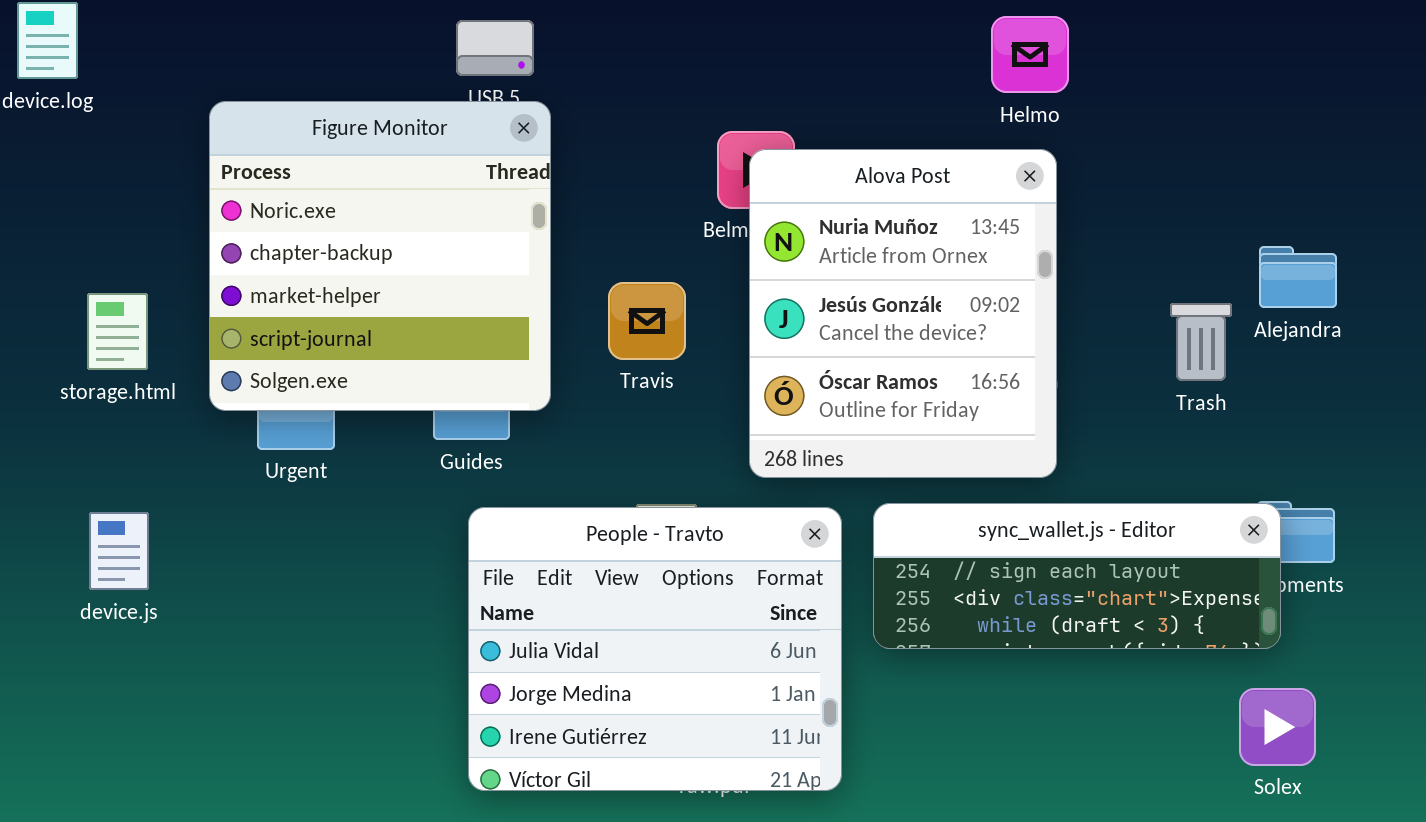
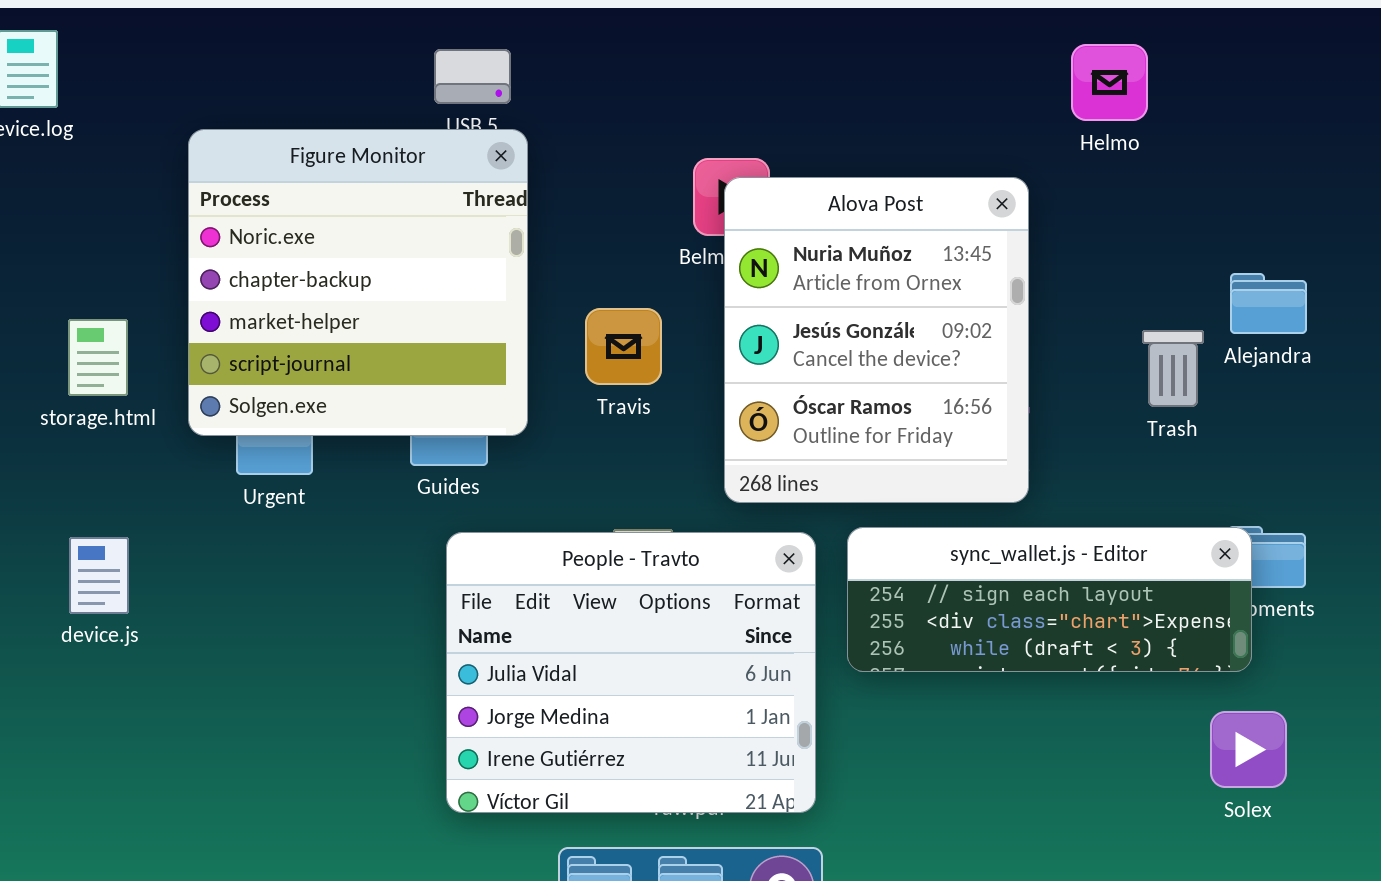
Helmo: [991,16,1069,93] -> [1071,44,1148,121], moved

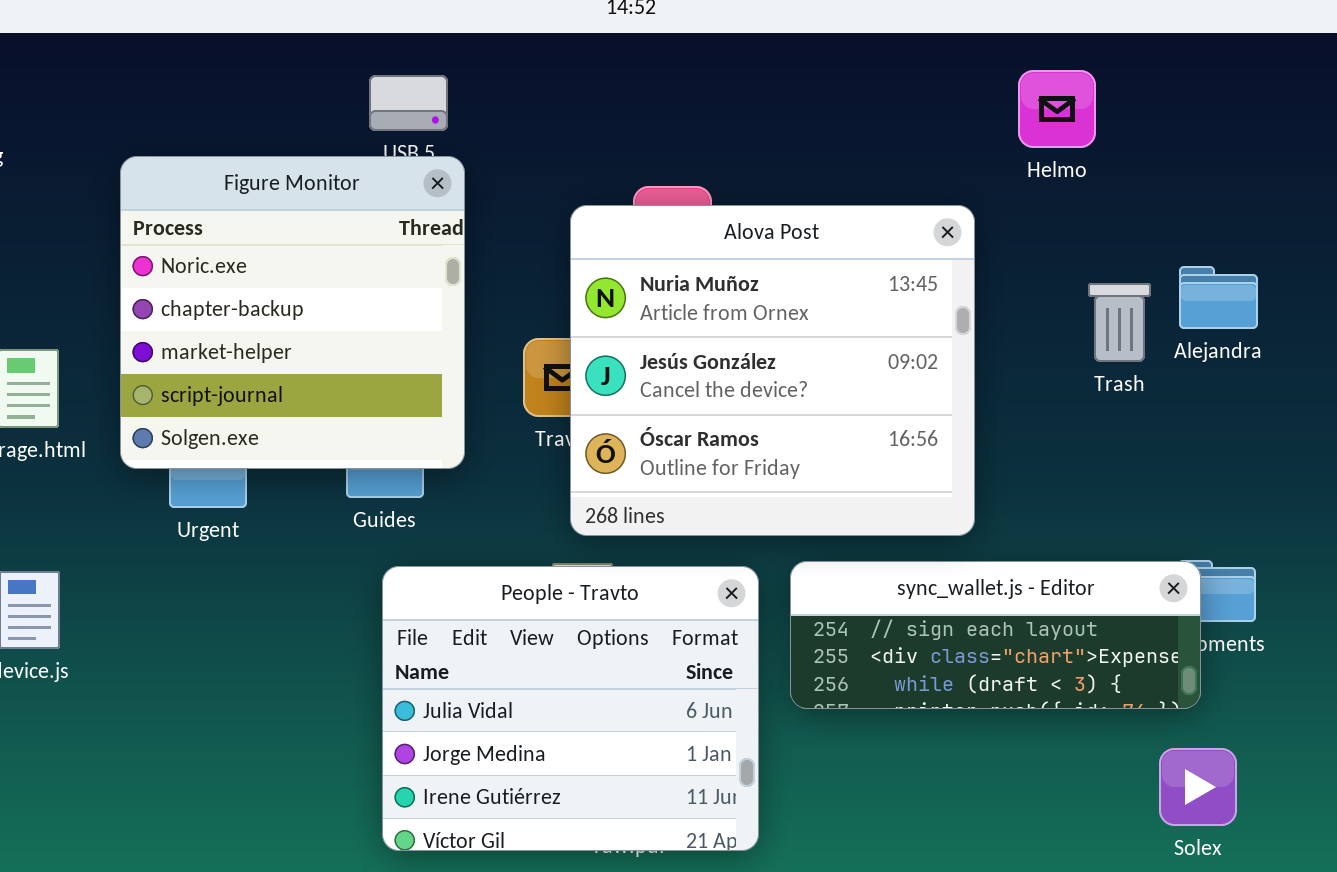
Alova Post: [724,177,1029,503] -> [570,205,975,536], resized
Alejandra: [1230,273,1307,334] -> [1179,266,1258,329], moved
Trash: [1142,330,1204,407] -> [1088,283,1151,362], moved

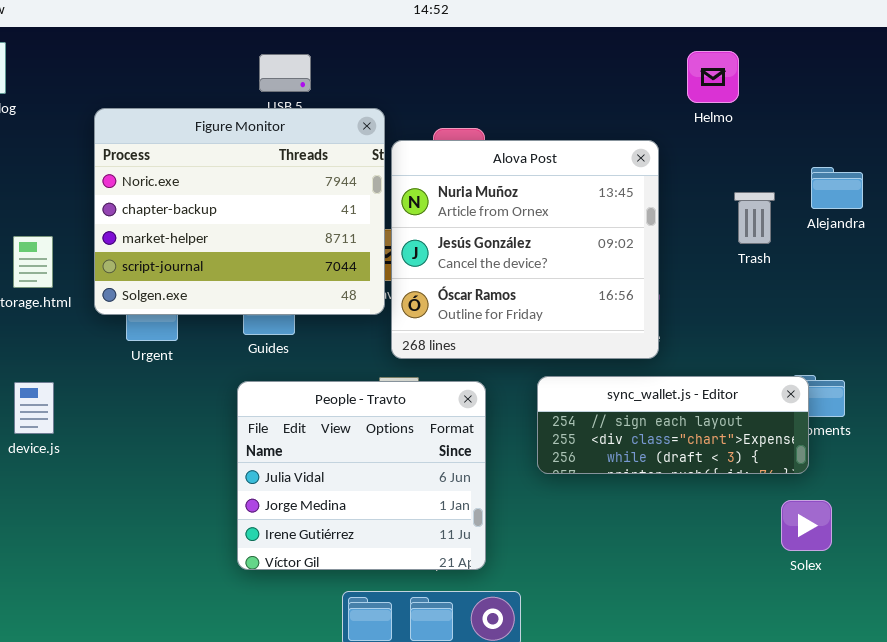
Figure Monitor: [120,156,465,469] -> [94,108,385,315], resized
Alejandra: [1179,266,1258,329] -> [811,167,863,209], moved
People - Travto: [382,566,759,851] -> [237,381,486,570], moved

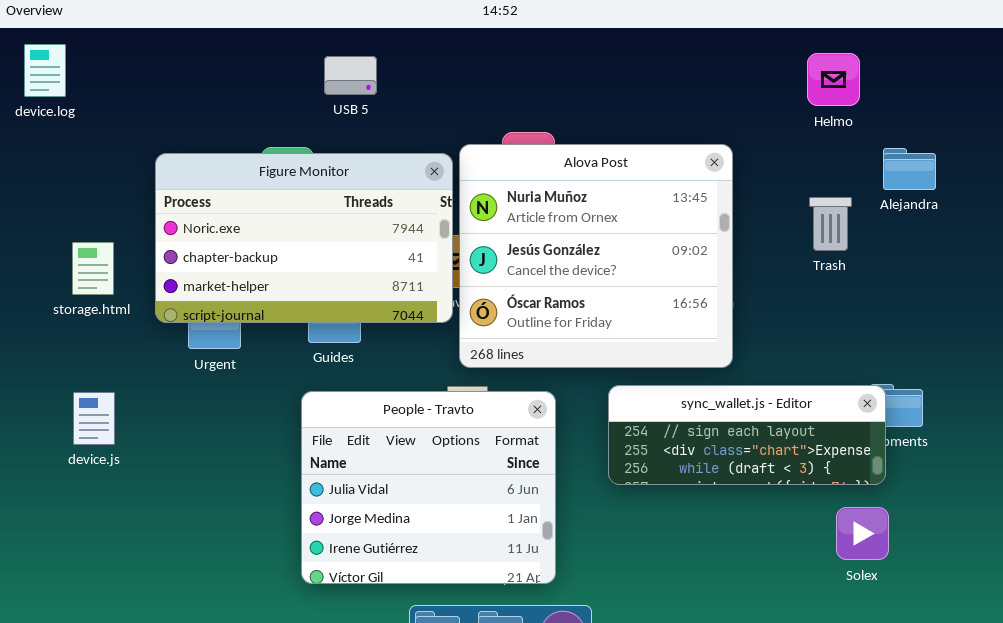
Helmo: [687,51,739,103] -> [807,53,860,106], moved
Figure Monitor: [94,108,385,315] -> [155,153,453,323], resized
Alejandra: [811,167,863,209] -> [883,148,936,190], moved
Solex: [781,500,832,551] -> [836,507,889,560], moved

